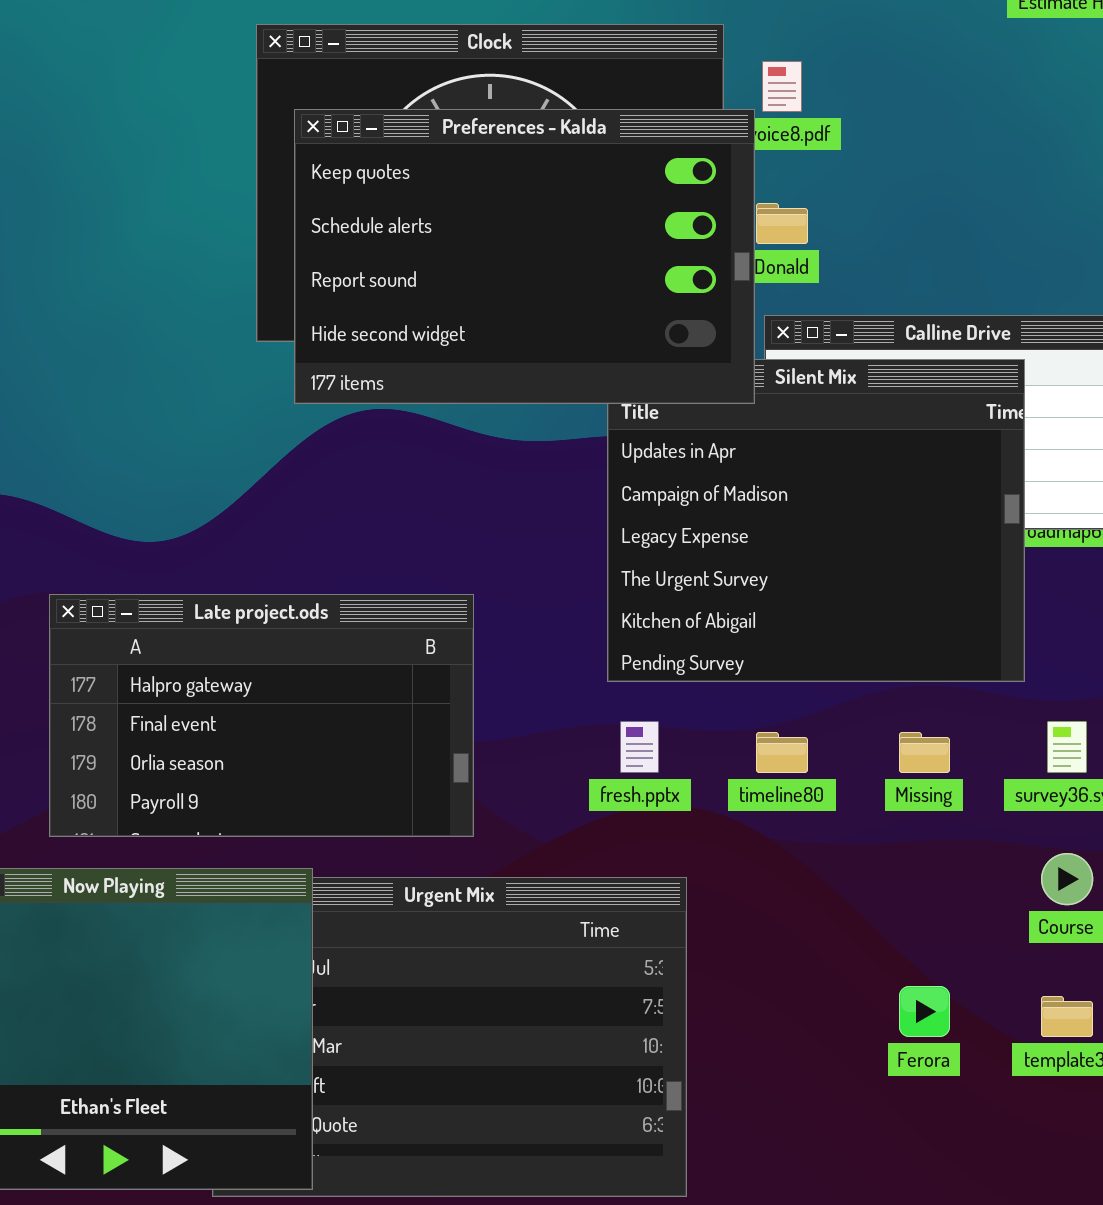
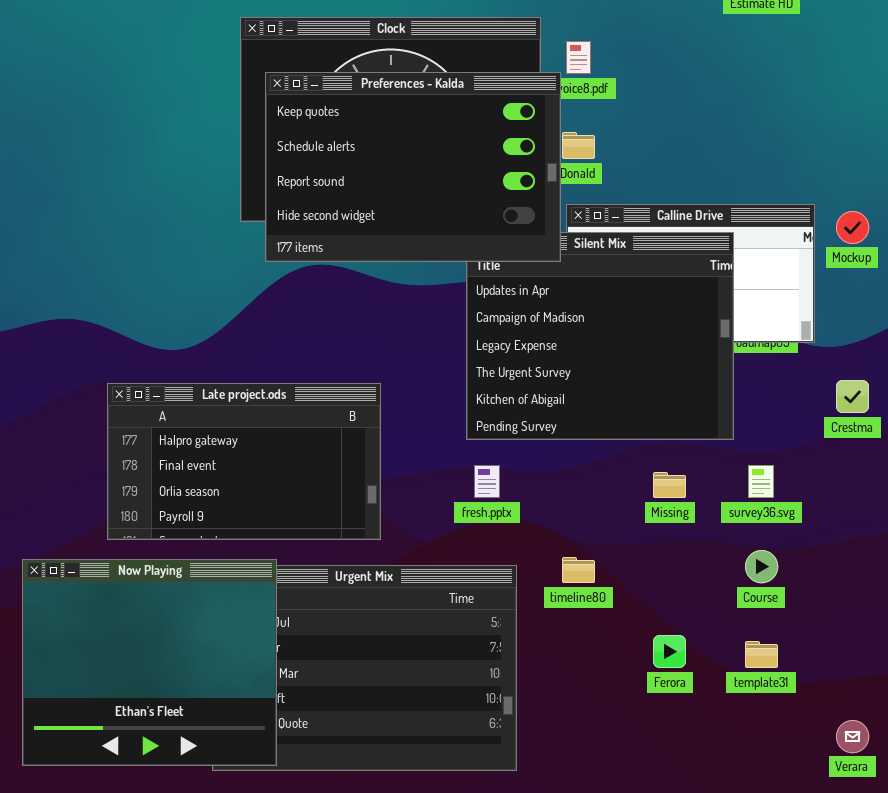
timeline80: [756,732,808,773] -> [562,557,595,583], moved

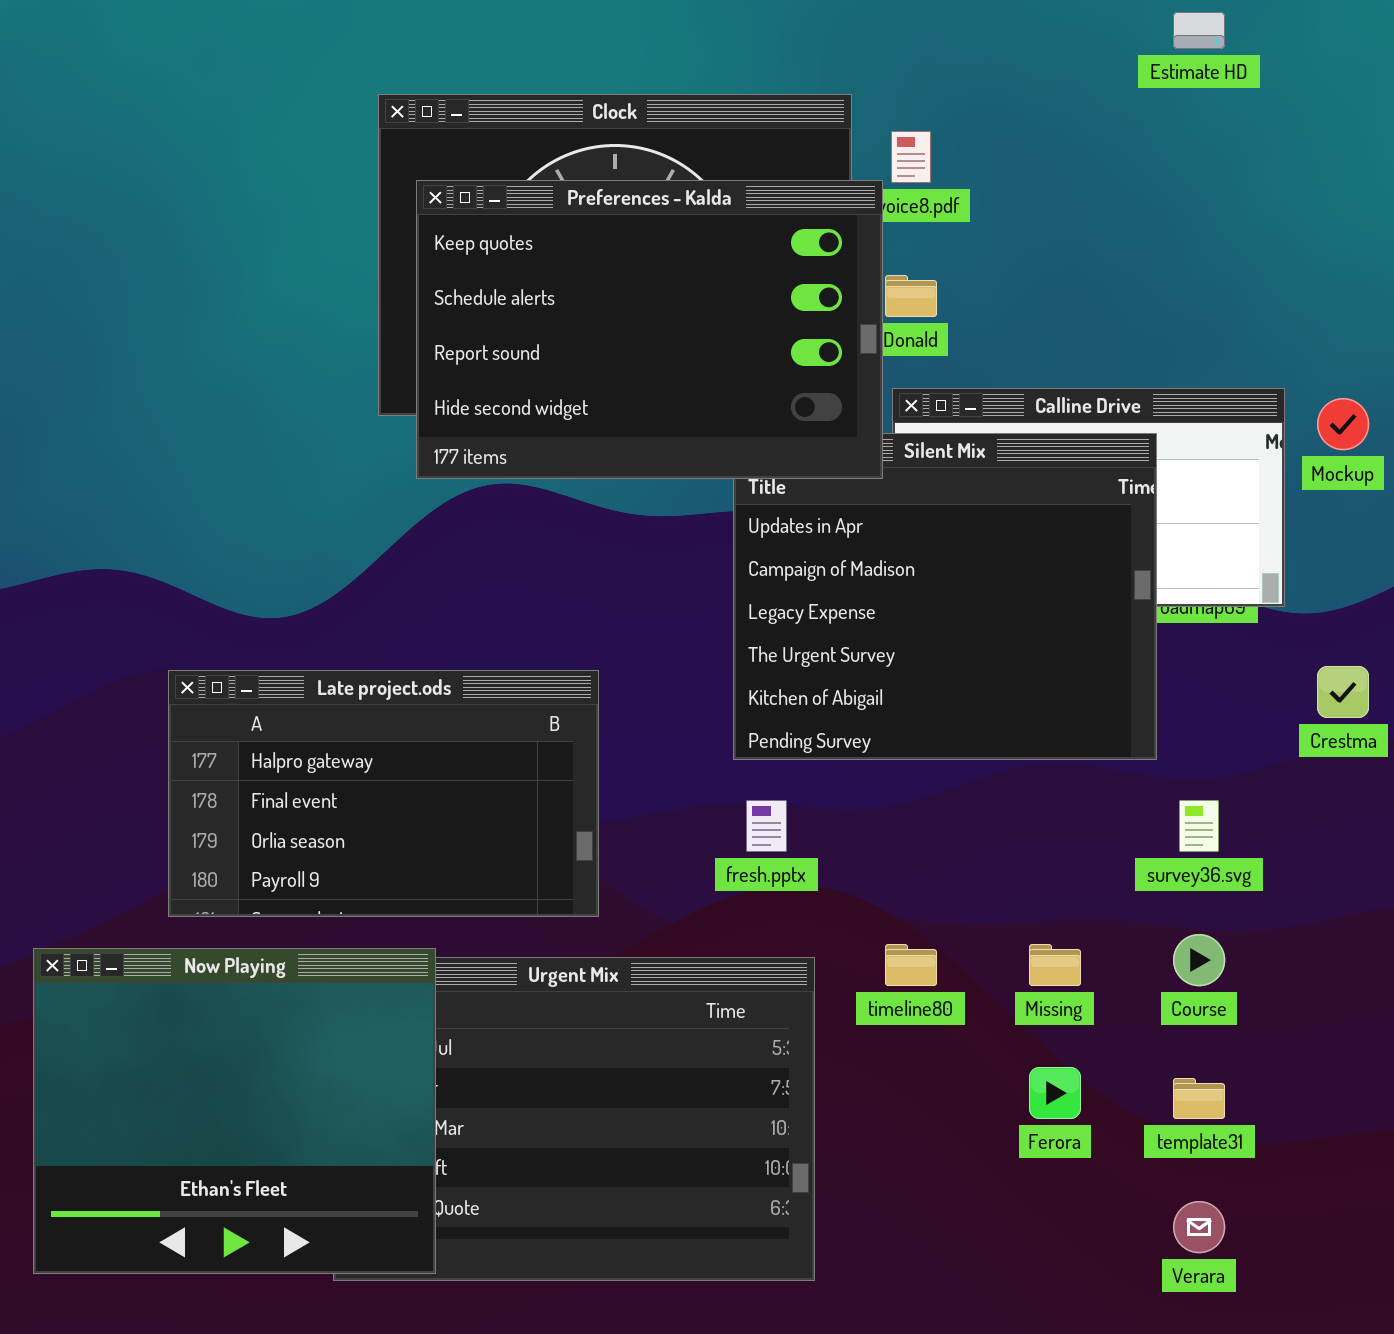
Missing: [653,472,686,498] -> [1029,944,1081,986], moved
Verara: [836,720,869,753] -> [1173,1201,1225,1253], moved

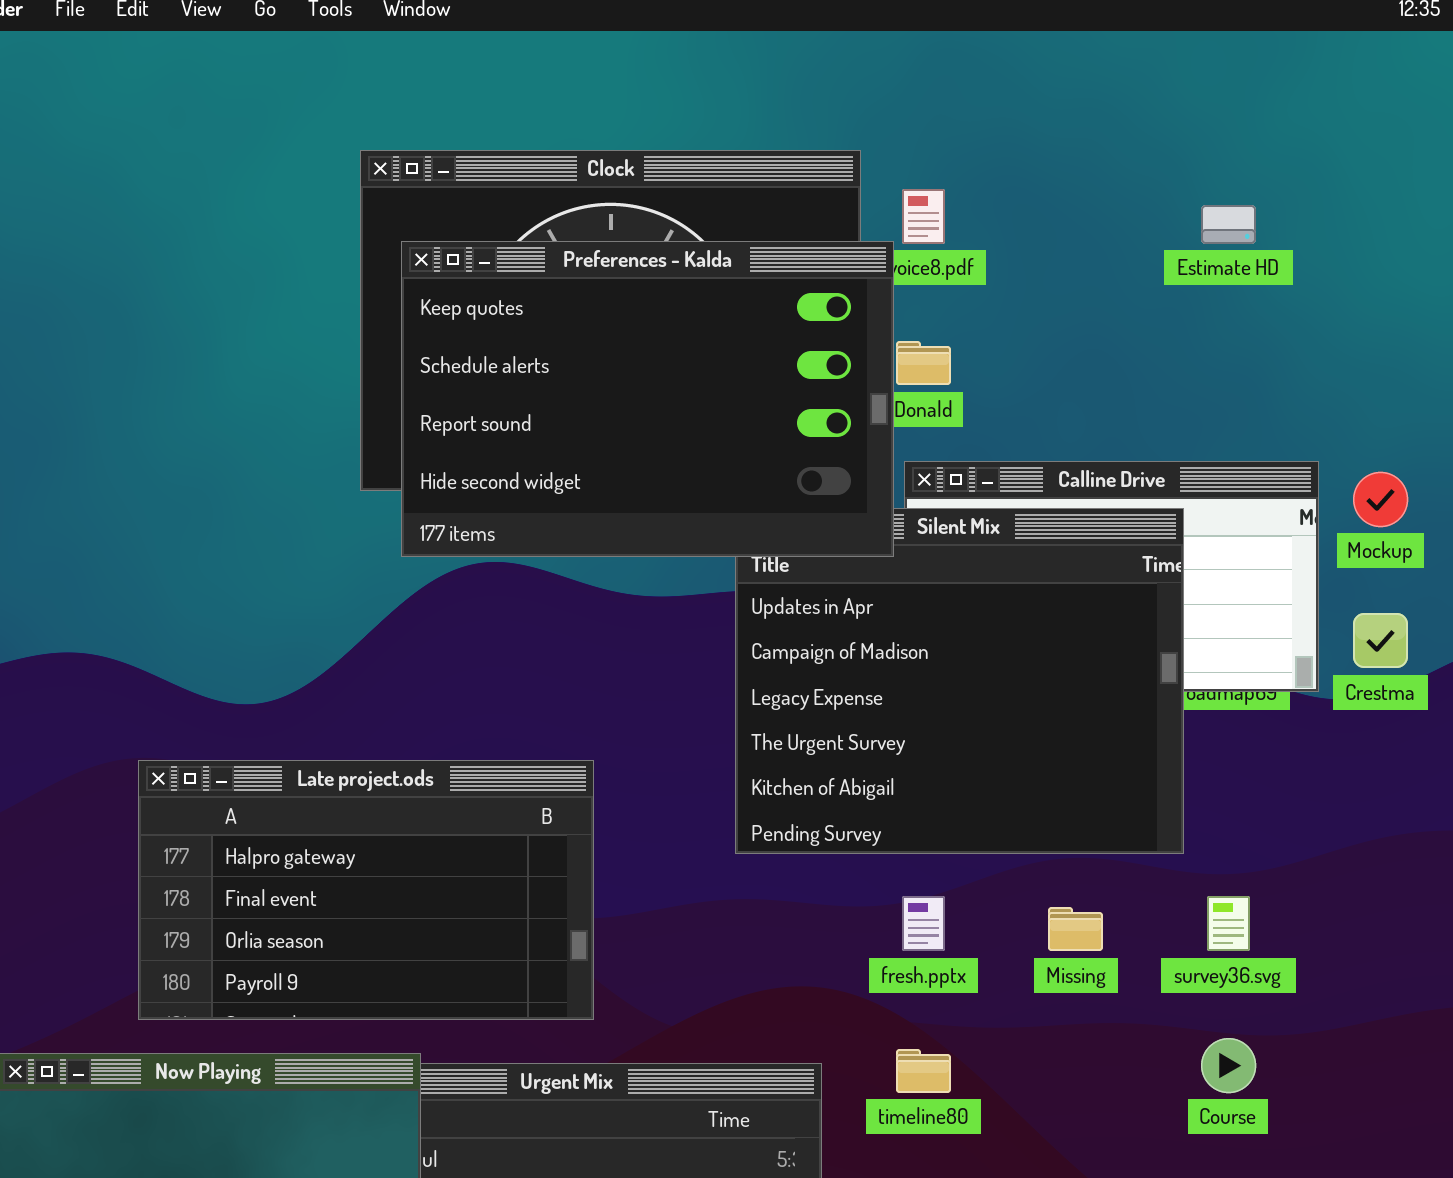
Estimate HD: [1173,12,1225,49] -> [1201,205,1256,244], moved
Crestma: [1317,666,1369,718] -> [1353,613,1408,668], moved
fresh.pptx: [746,800,787,852] -> [902,896,945,951], moved
Missing: [1029,944,1081,986] -> [1048,907,1103,951], moved

